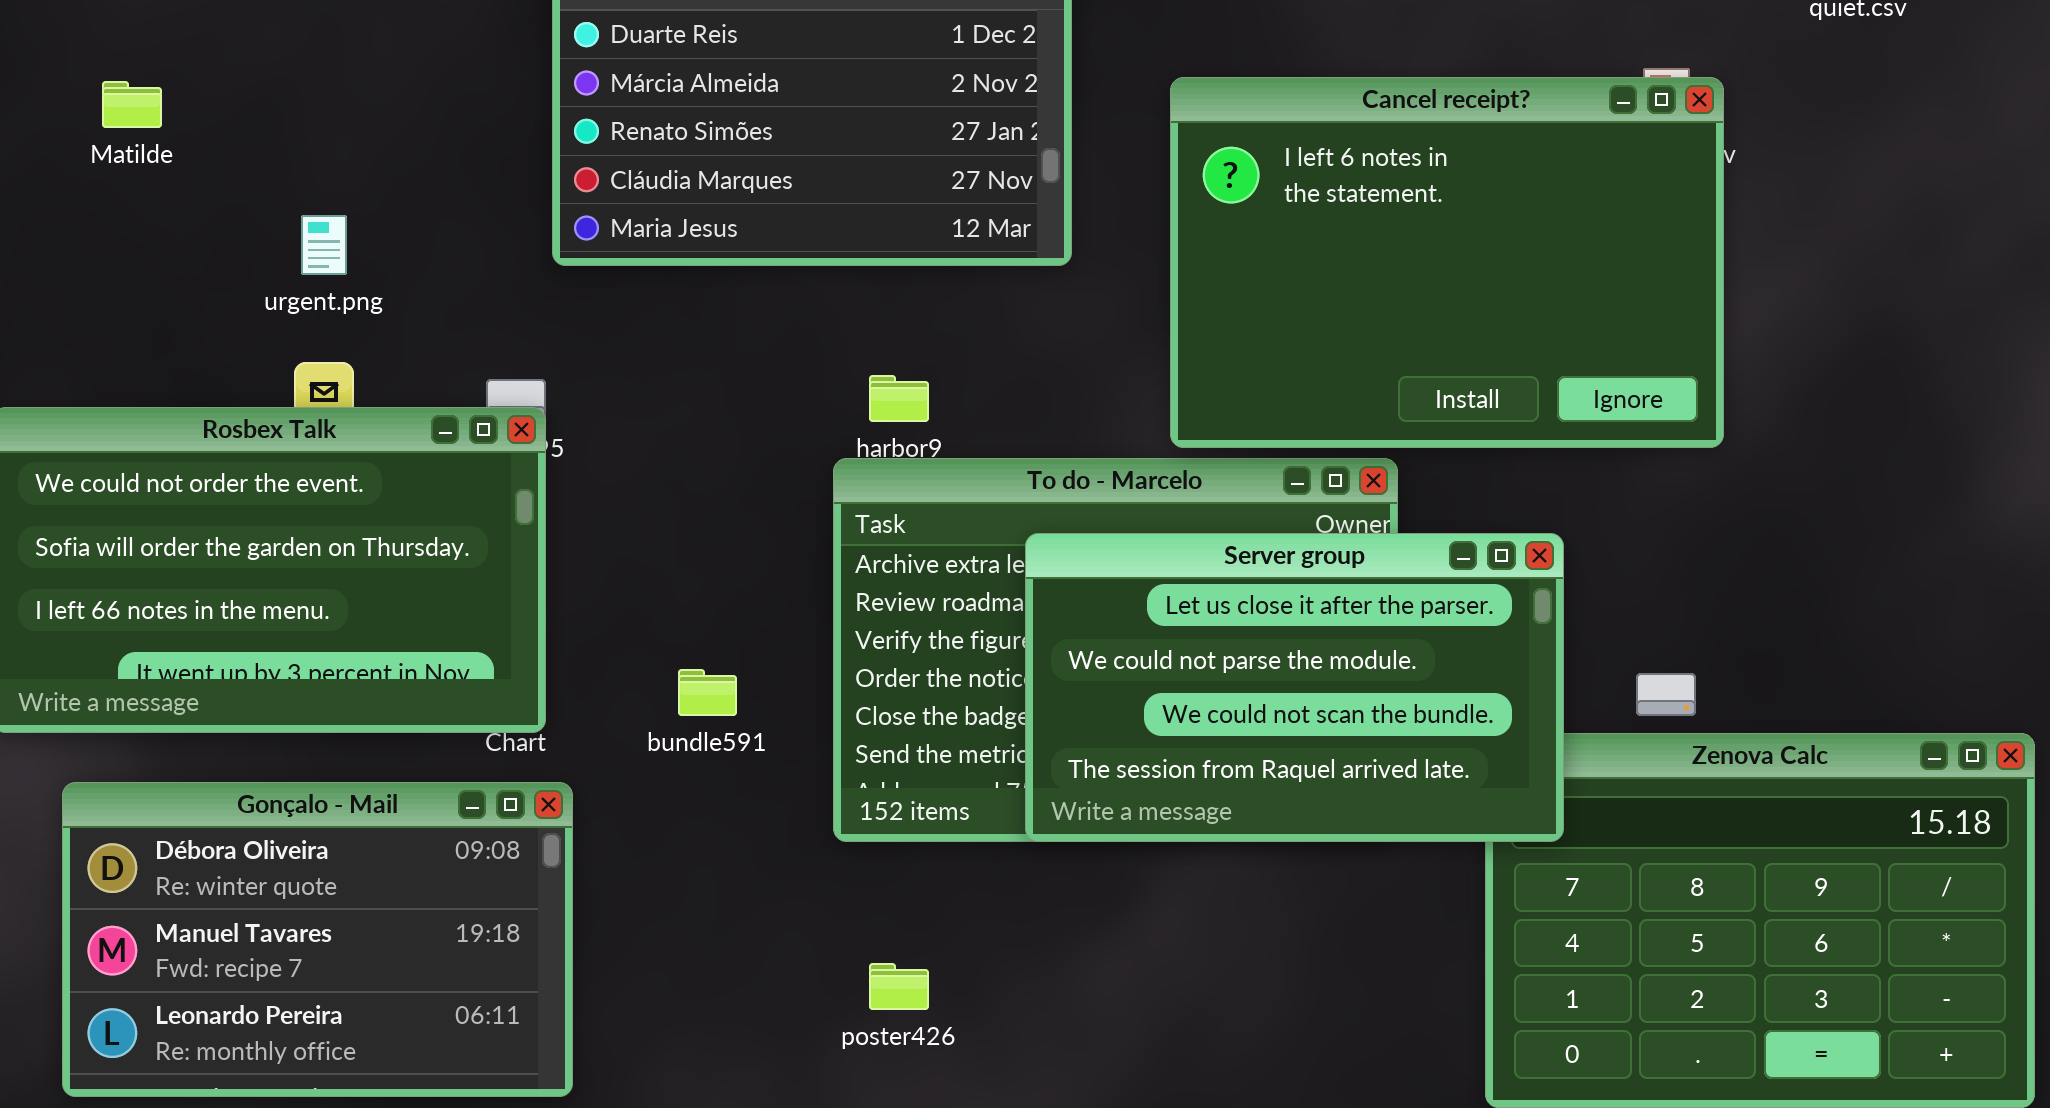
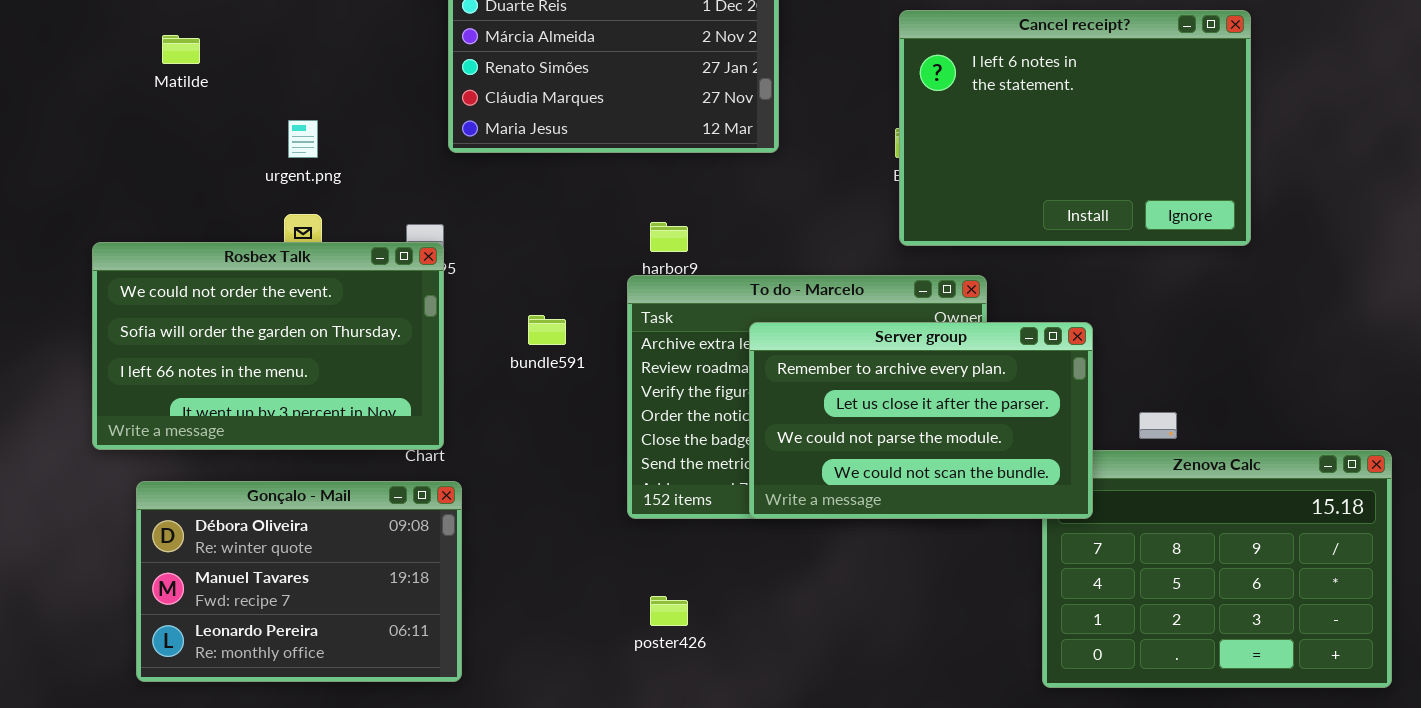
Cancel receipt?: [1170,77,1724,448] -> [899,10,1251,246], moved
Server group: [1025,533,1564,842] -> [749,322,1093,519], scrolled up 1 row
bundle591: [678,669,737,716] -> [528,315,566,345], moved

